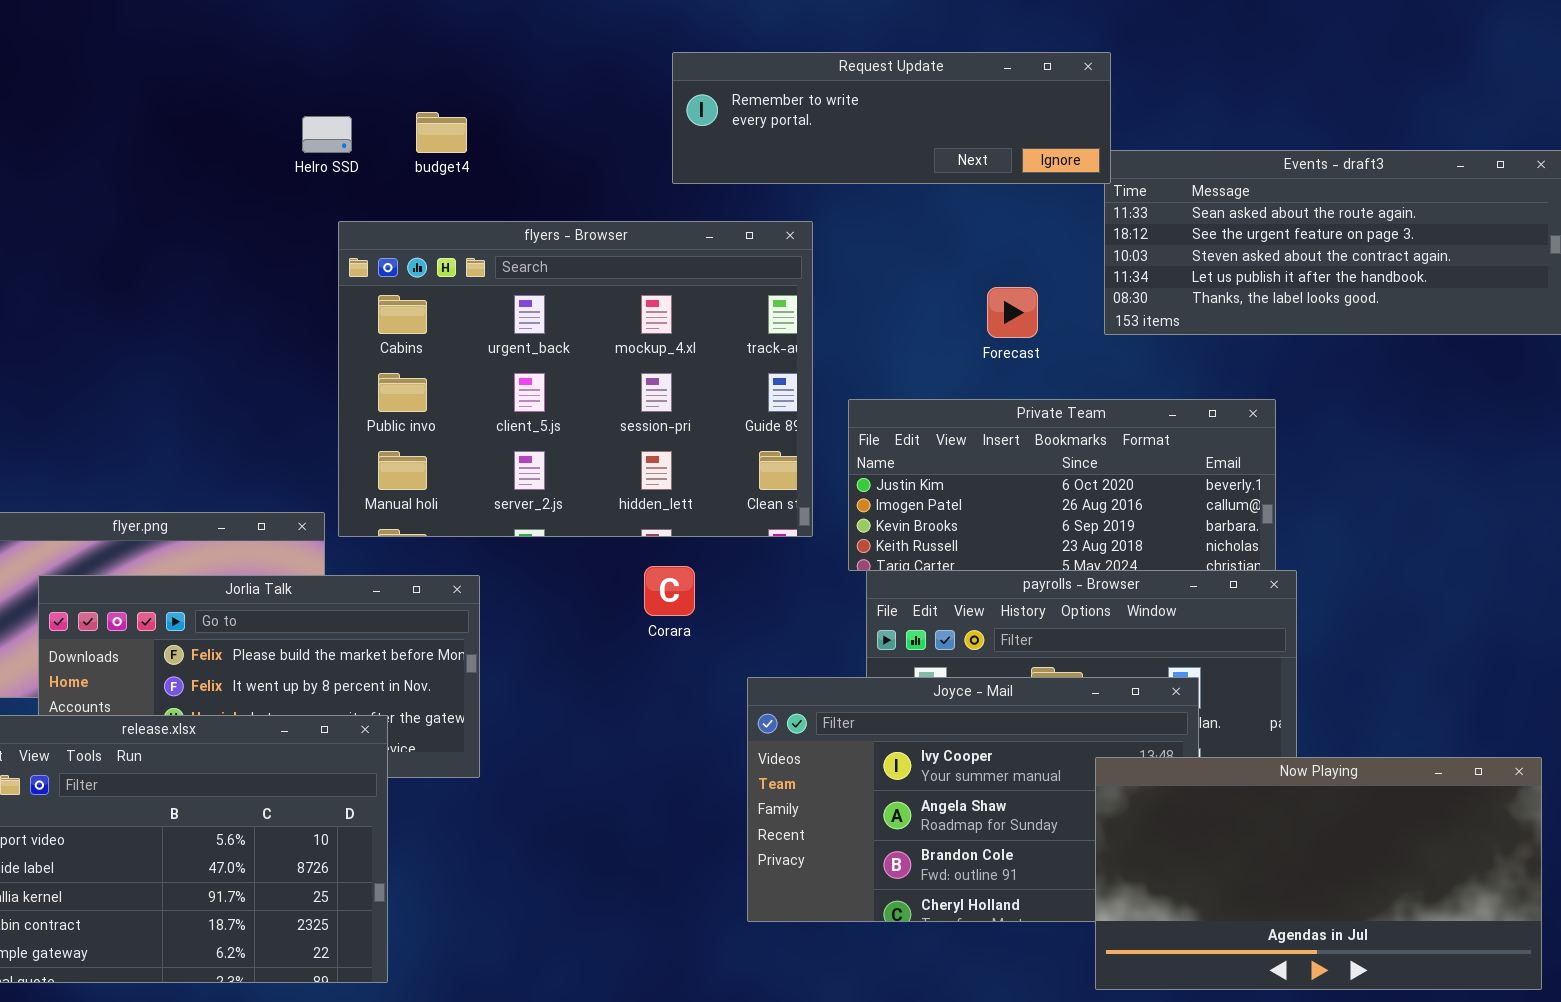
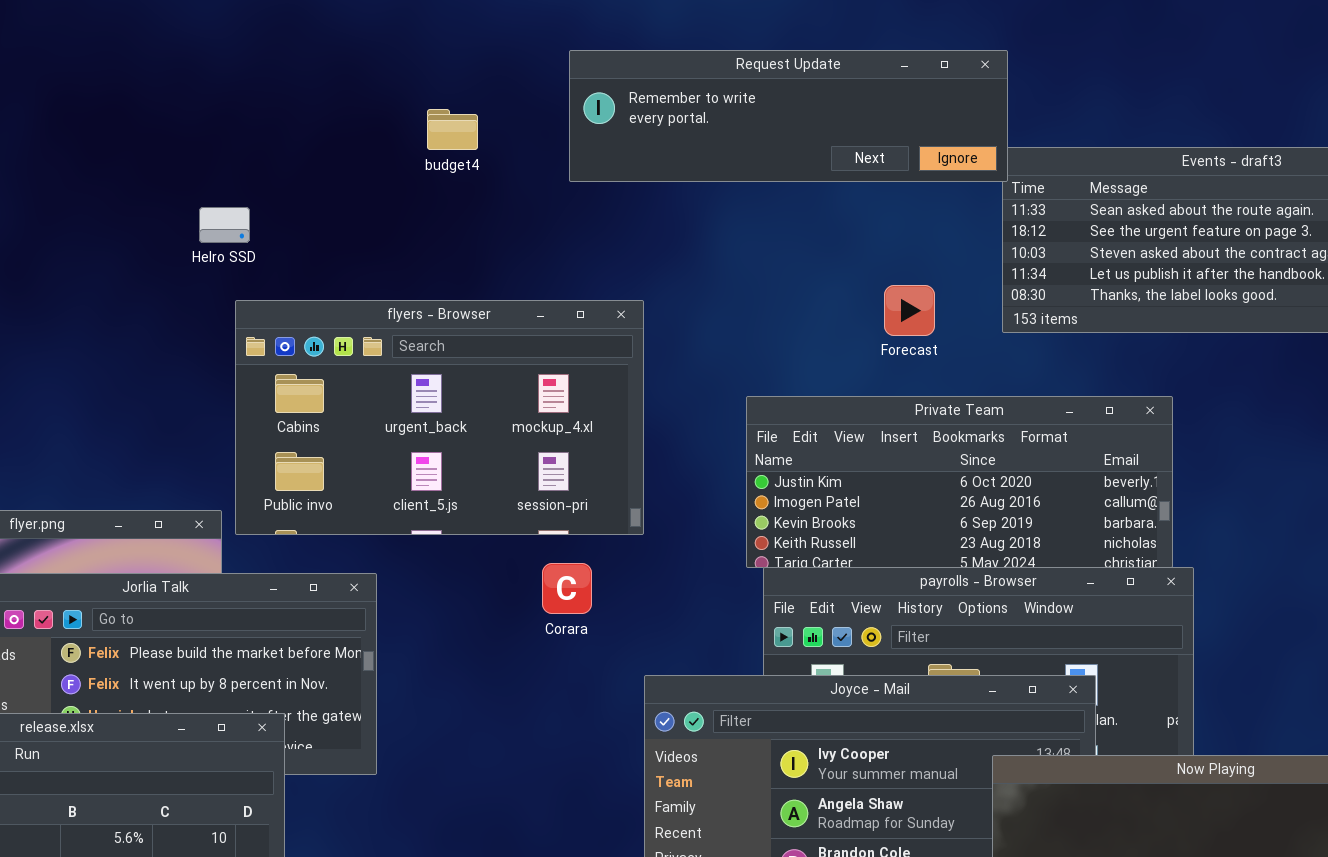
budget4: [416,112,467,153] -> [427,109,478,150], moved
Helro SSD: [302,116,352,153] -> [199,207,250,243], moved
flyers - Browser: [338,221,813,537] -> [235,300,644,535], resized

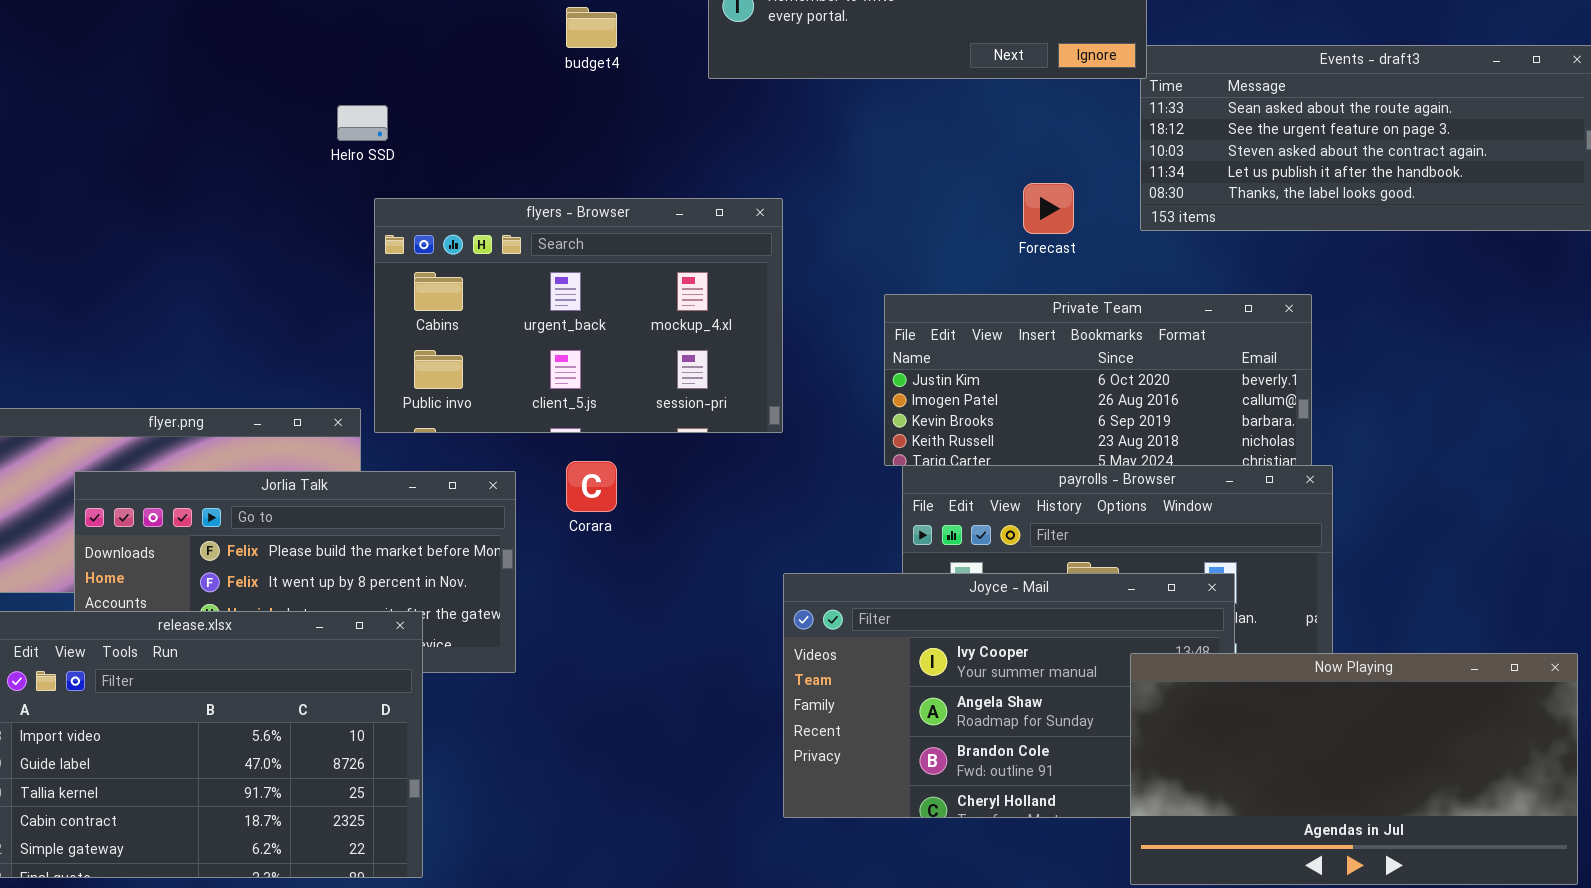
Corara: [542,563,592,614] -> [566,461,617,512], moved

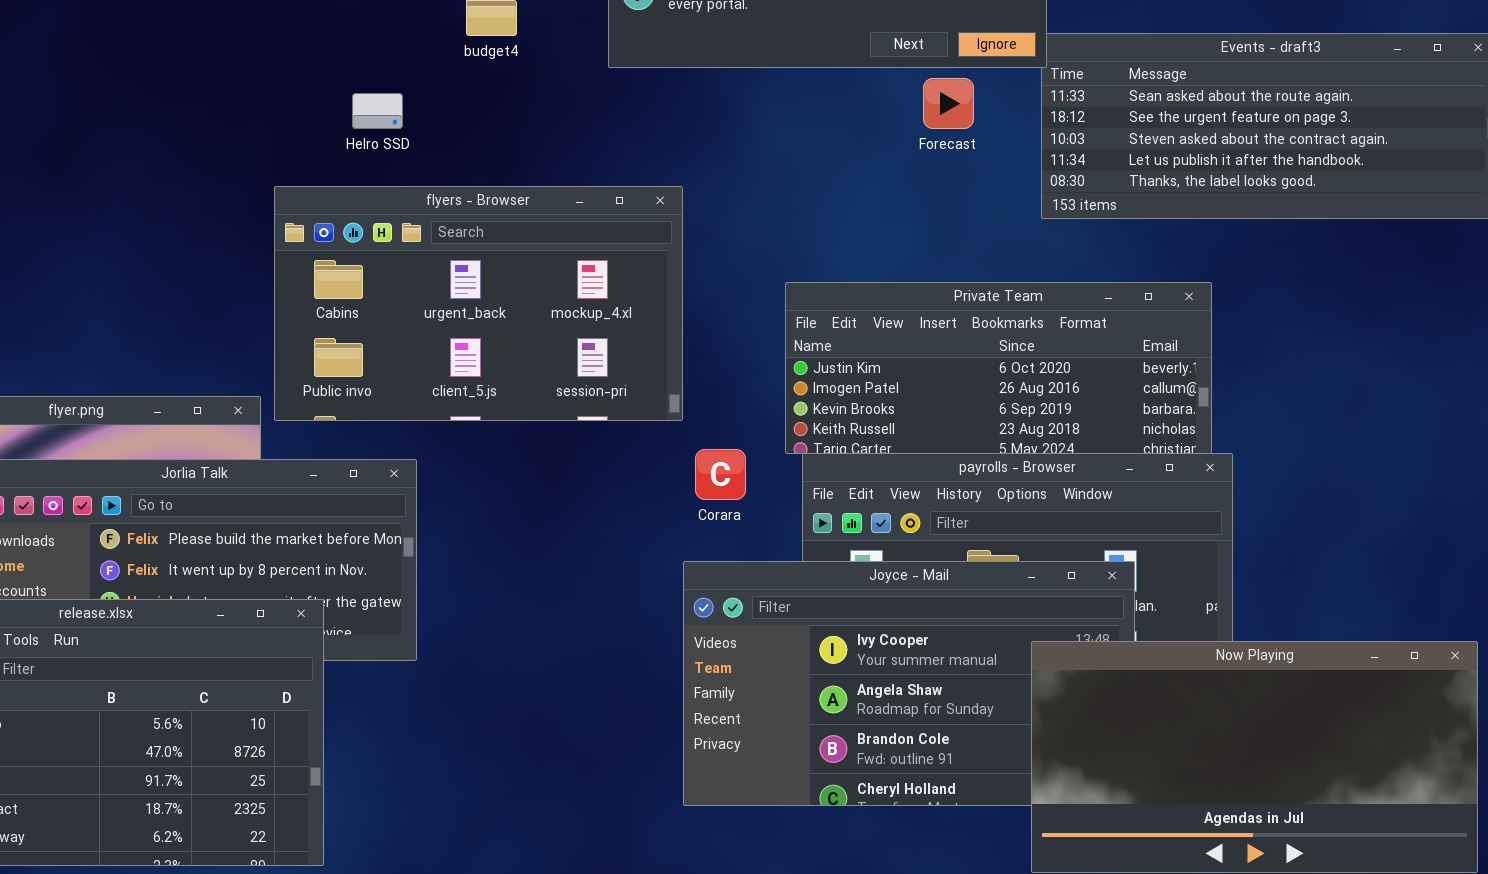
Helro SSD: [337,105,388,141] -> [352,93,403,129], moved
Forecast: [1023,183,1074,234] -> [923,78,974,129], moved
Corara: [566,461,617,512] -> [695,449,746,500], moved

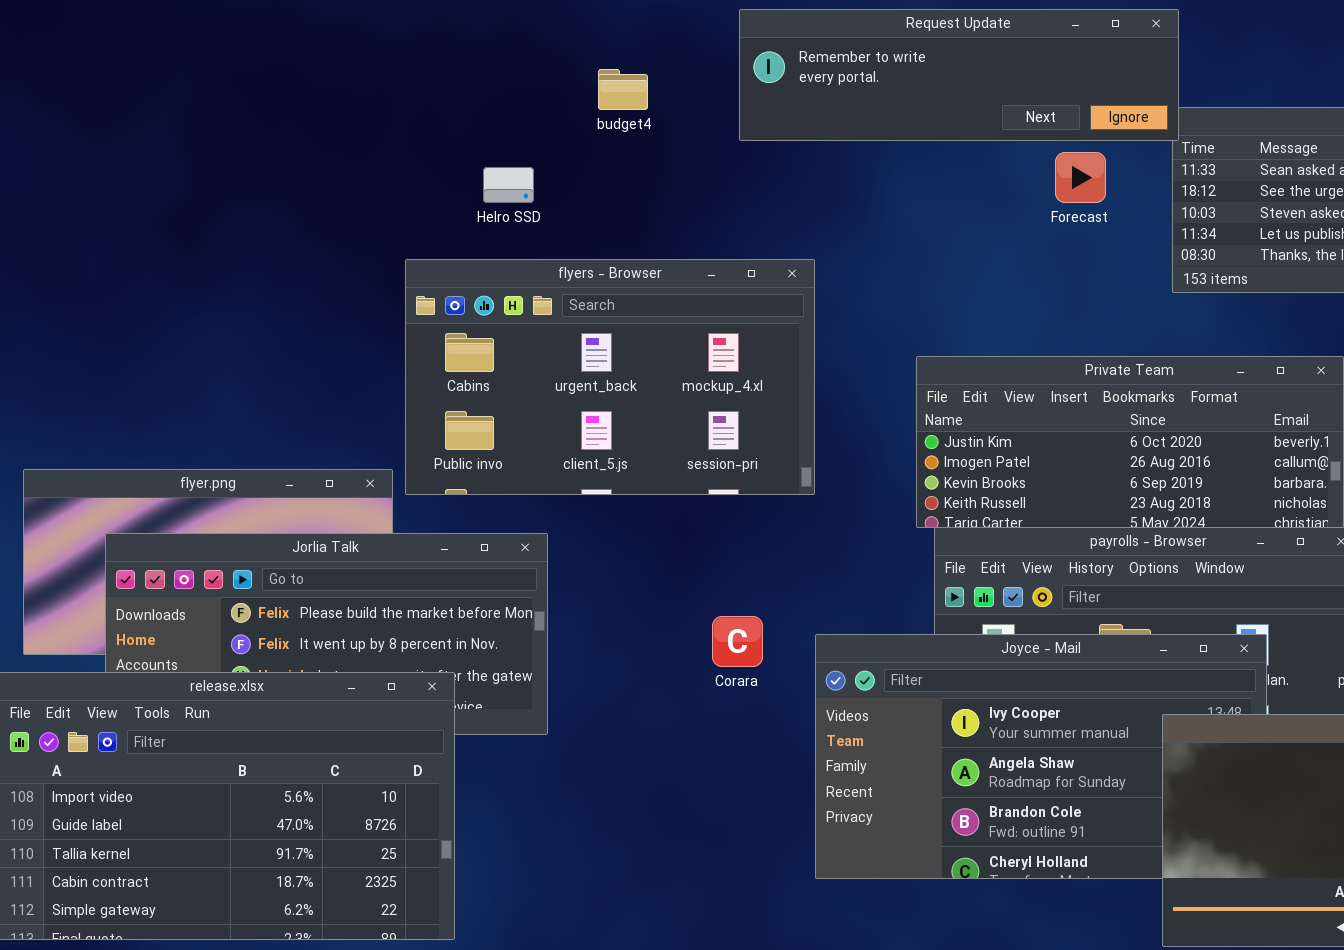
Corara: [695,449,746,500] -> [712,616,763,667], moved

